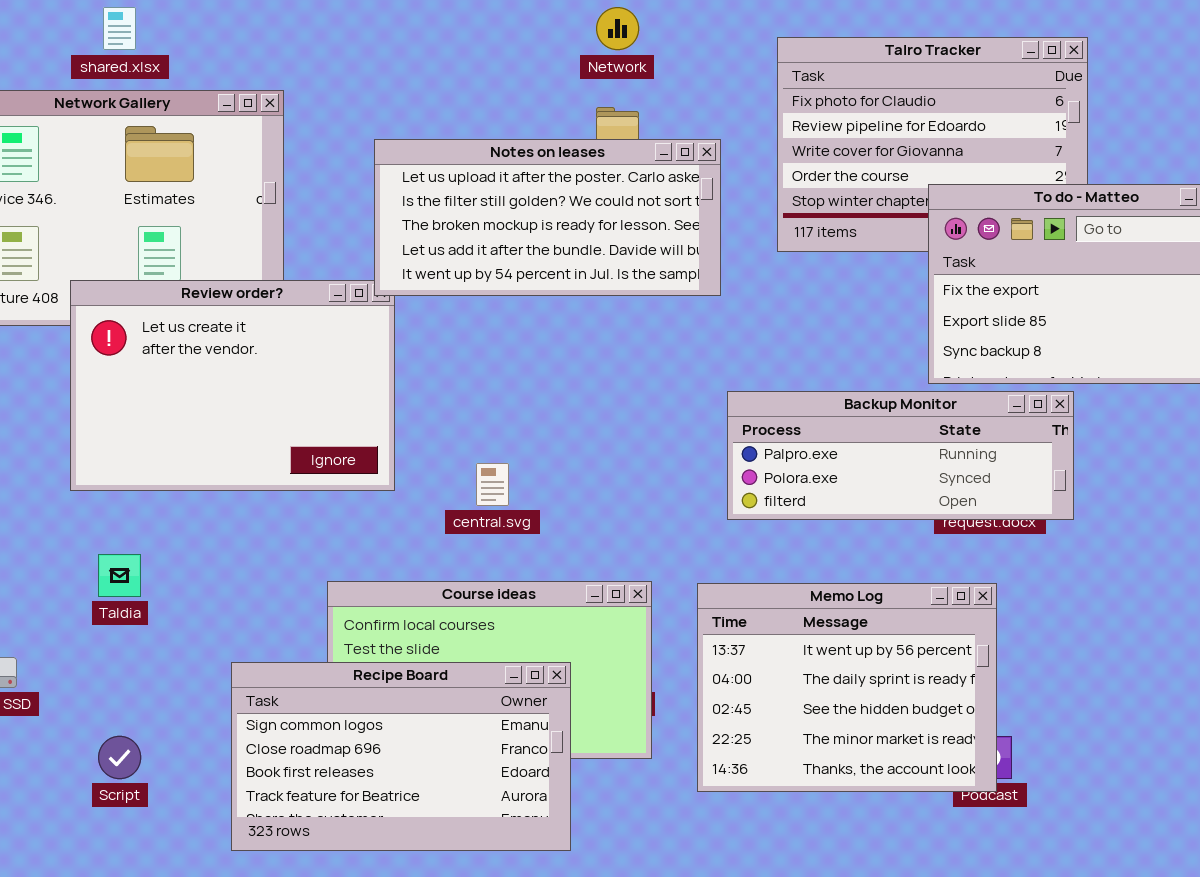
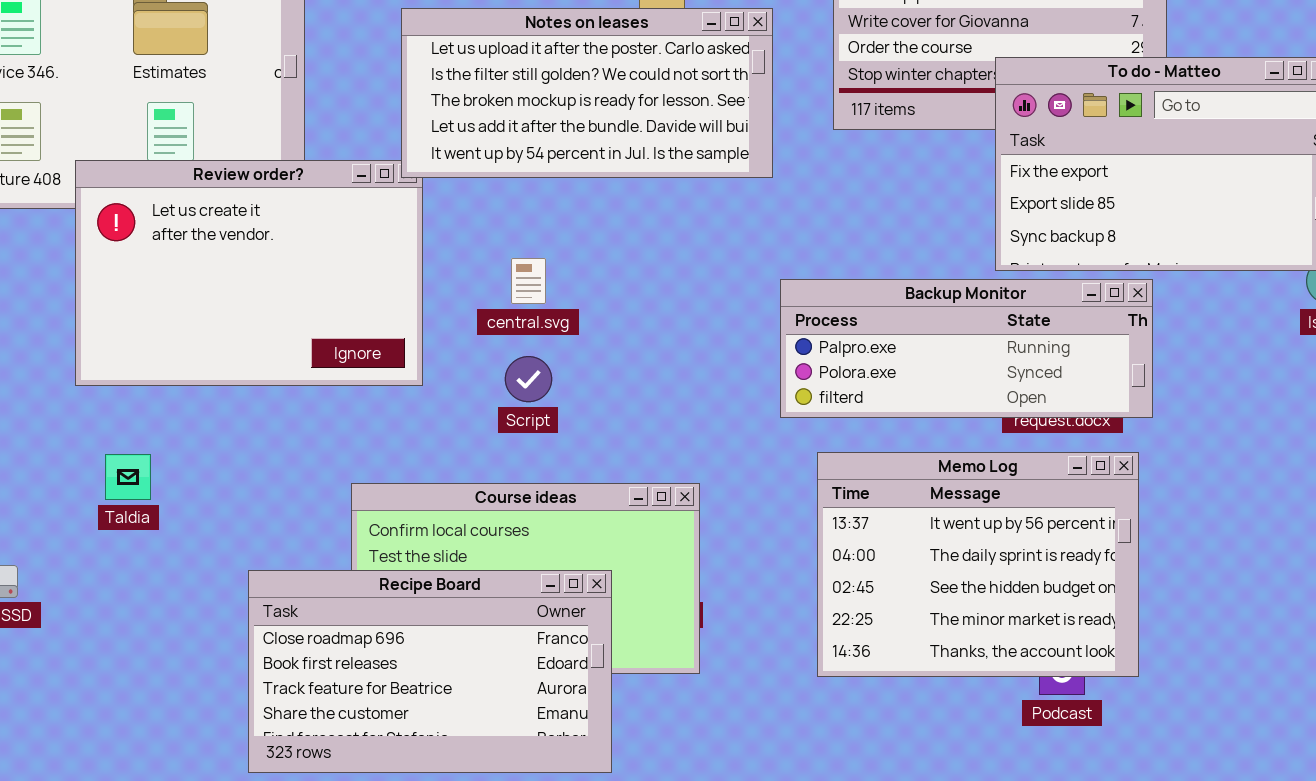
central.svg: [476,463,509,506] -> [511,258,546,304], moved
Memo Log: [697,583,997,792] -> [817,452,1139,677], moved
Recipe Board: [231,662,571,851] -> [248,570,612,773], scrolled down 1 row
Script: [98,736,141,779] -> [505,356,552,402], moved

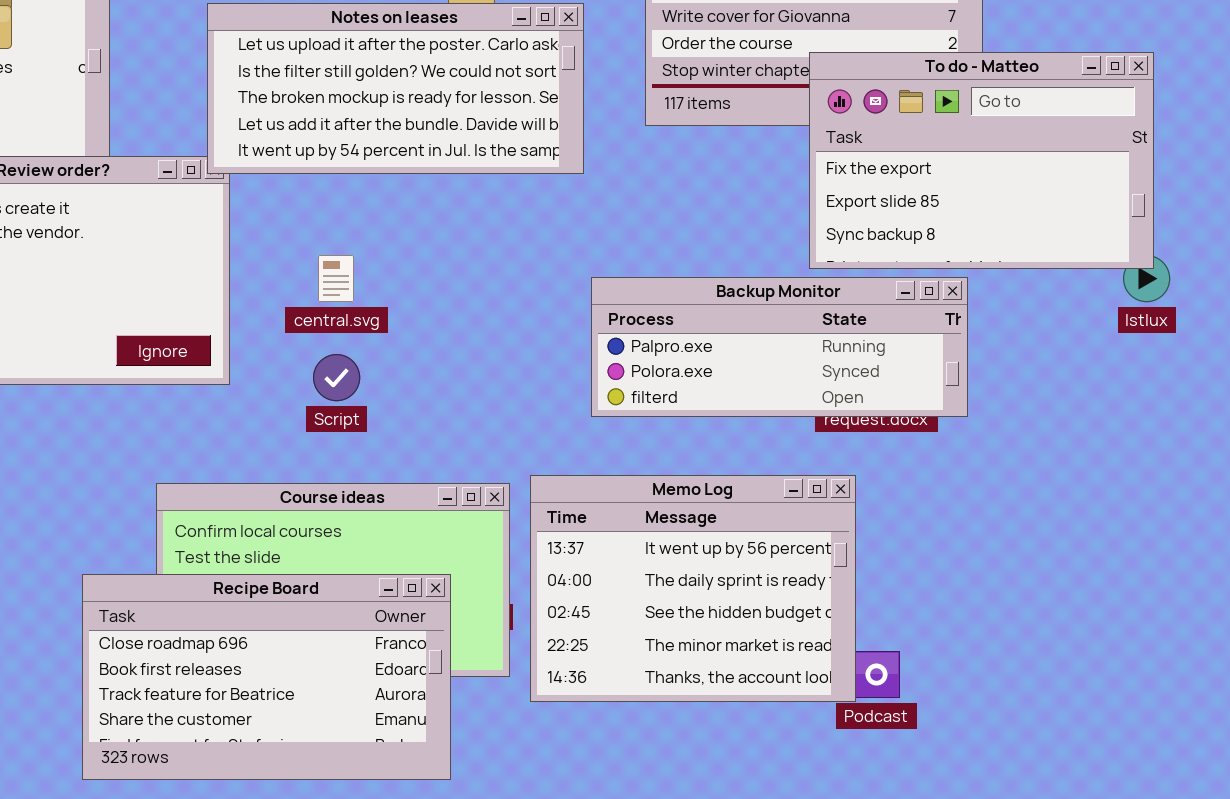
Memo Log: [817,452,1139,677] -> [530,475,856,702], moved
Recipe Board: [248,570,612,773] -> [82,574,451,780], moved

